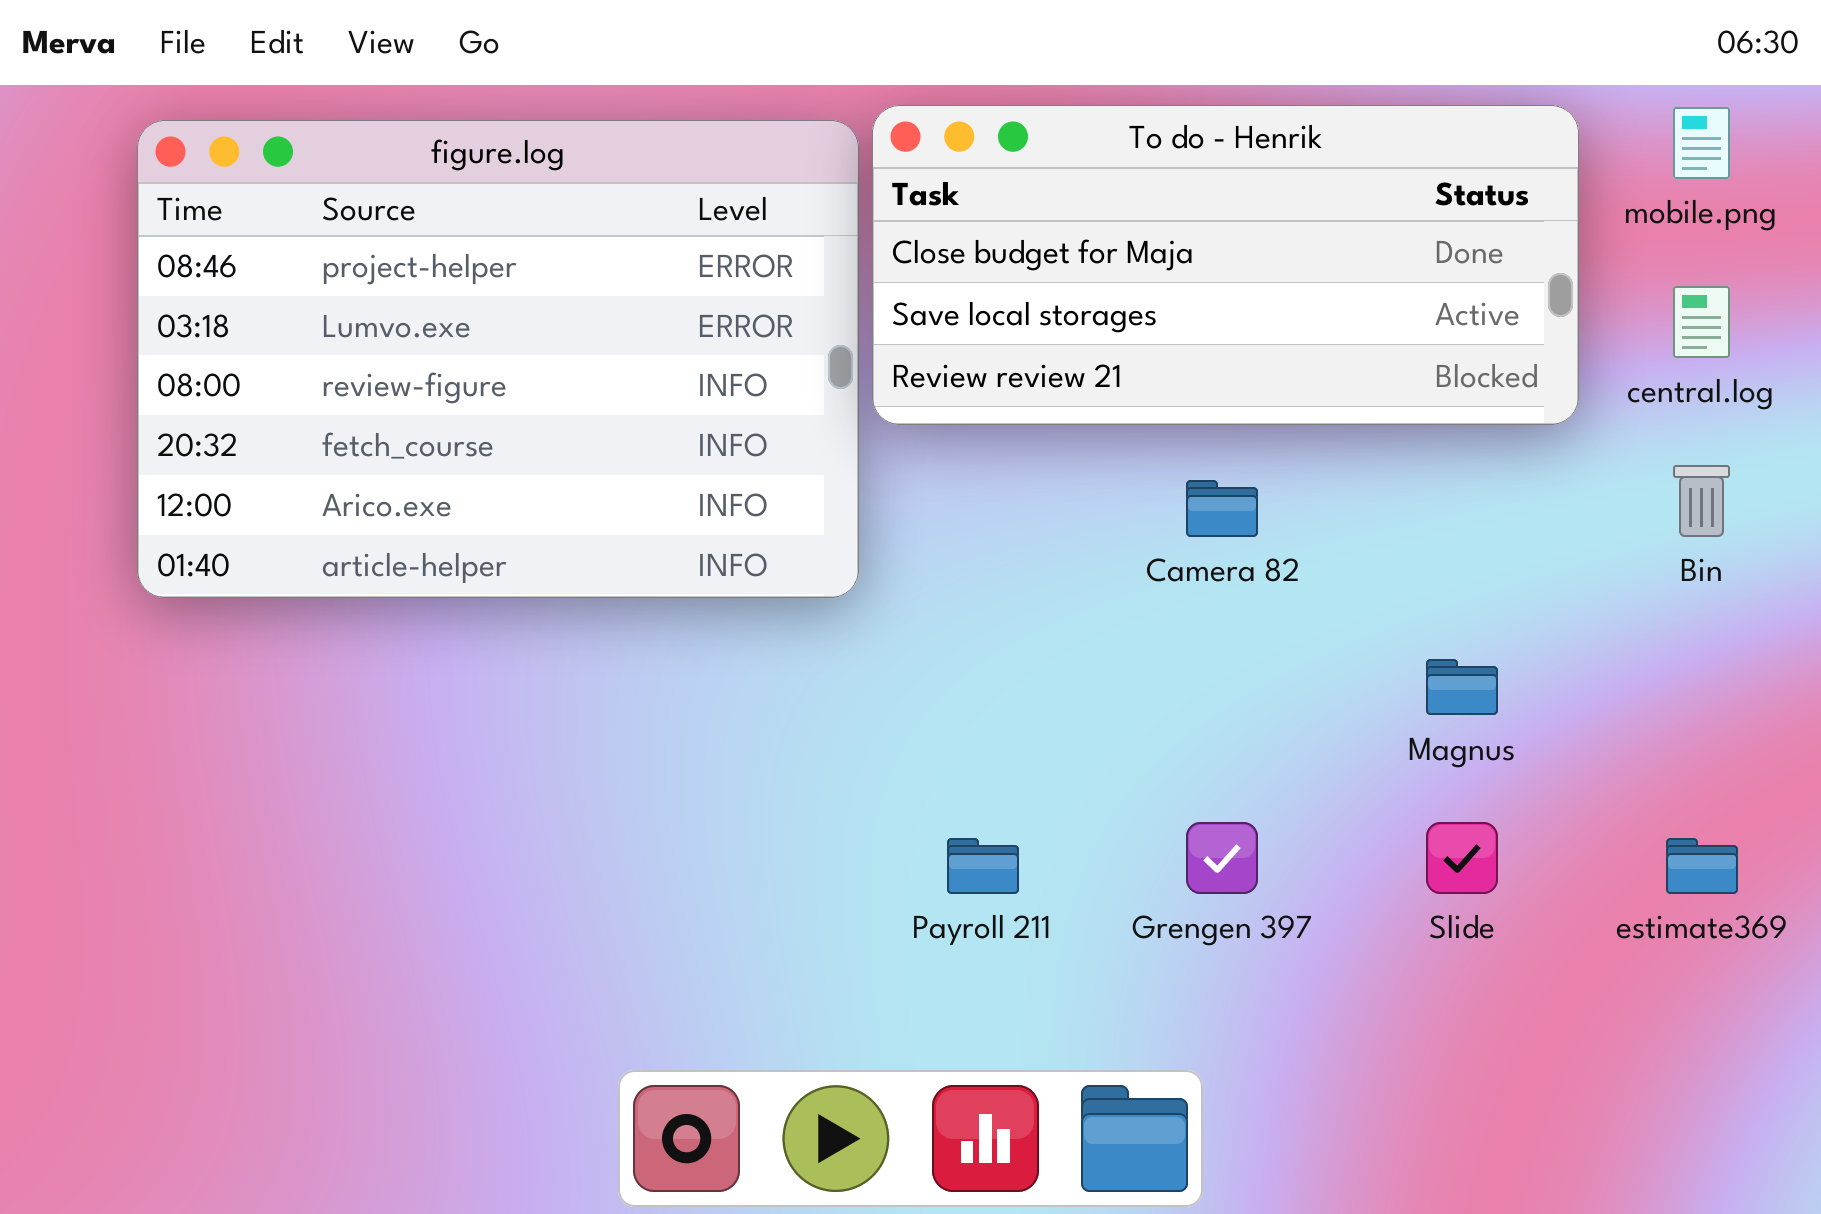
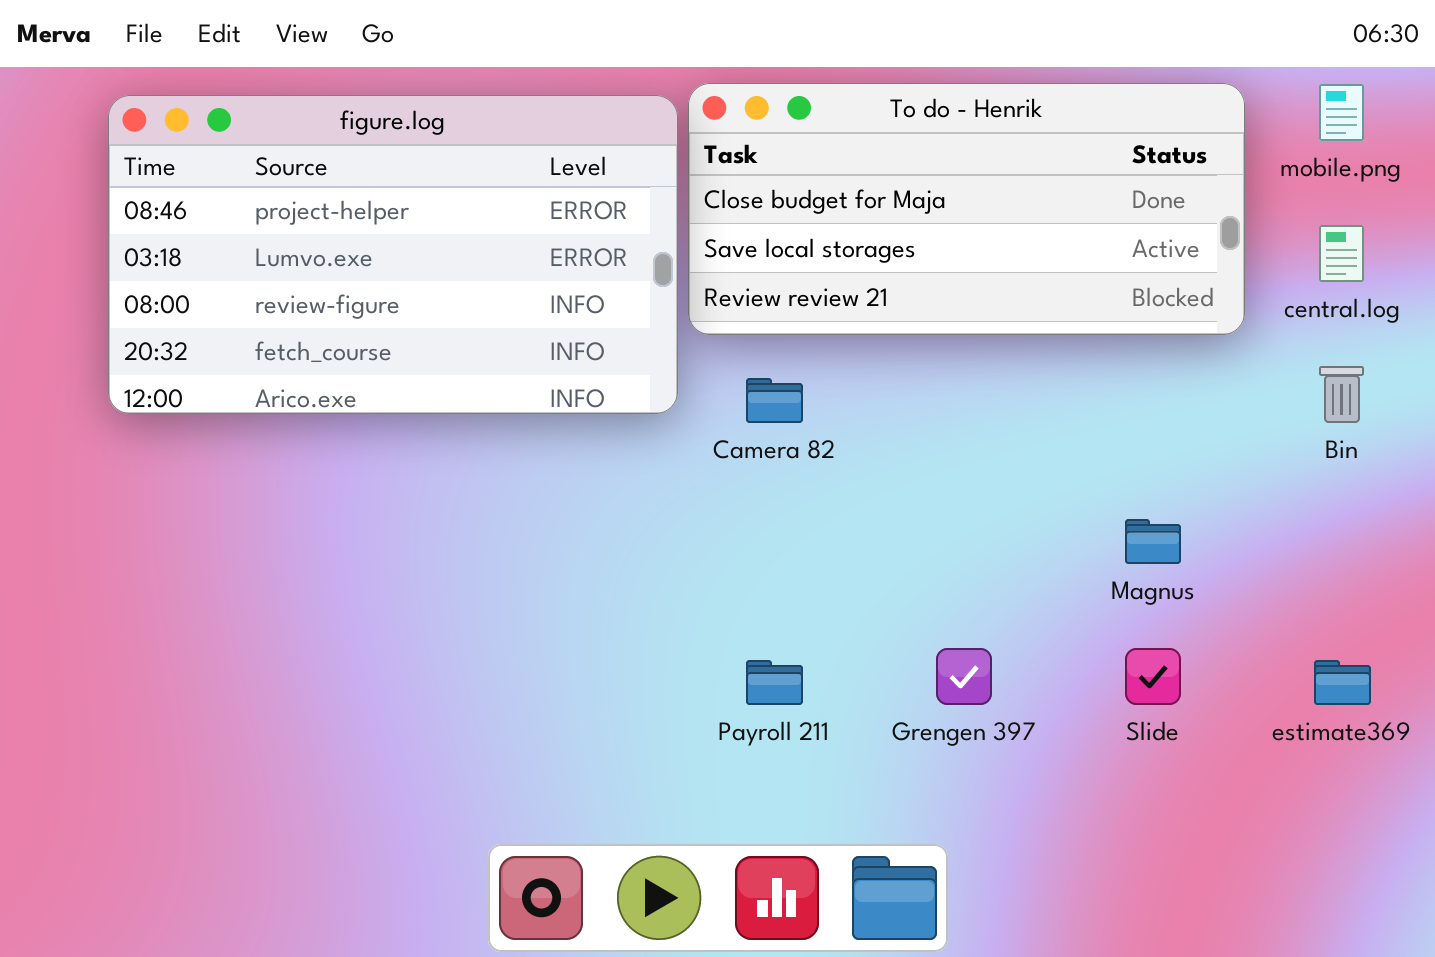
figure.log: [137,120,859,598] -> [108,95,678,414], resized
Camera 82: [1186,480,1258,537] -> [746,378,803,423], moved

